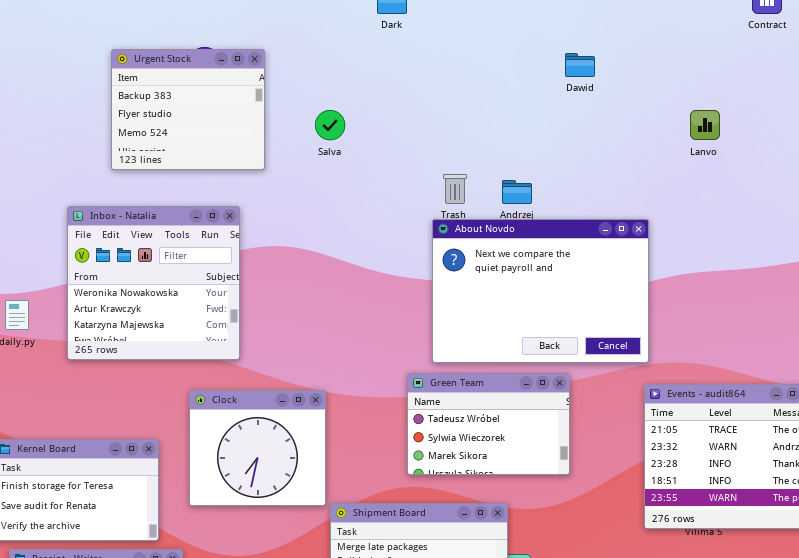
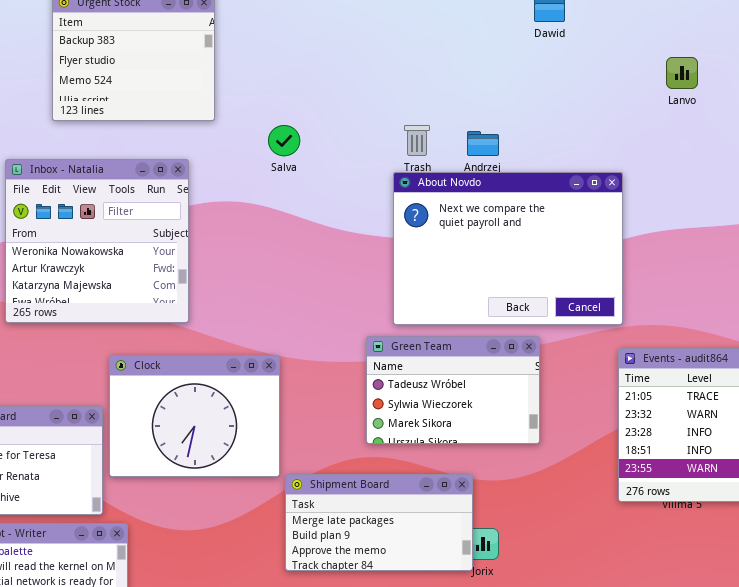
Salva: [315,110,345,140] -> [268,125,300,156], moved
Clock: [189,390,326,506] -> [109,355,280,477], resized

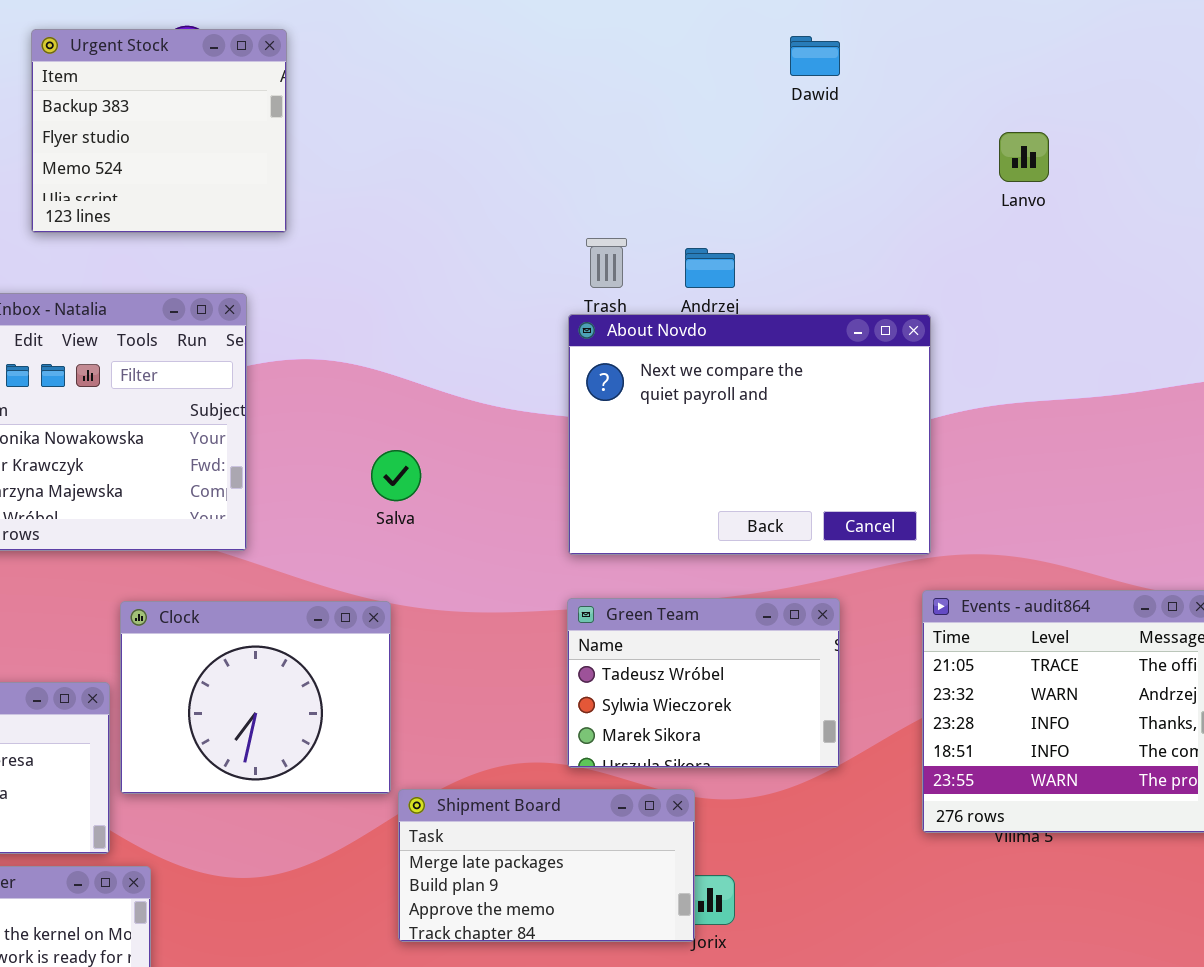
Salva: [268,125,300,156] -> [371,450,421,501], moved
Green Team: [366,336,540,444] -> [567,598,840,768], moved

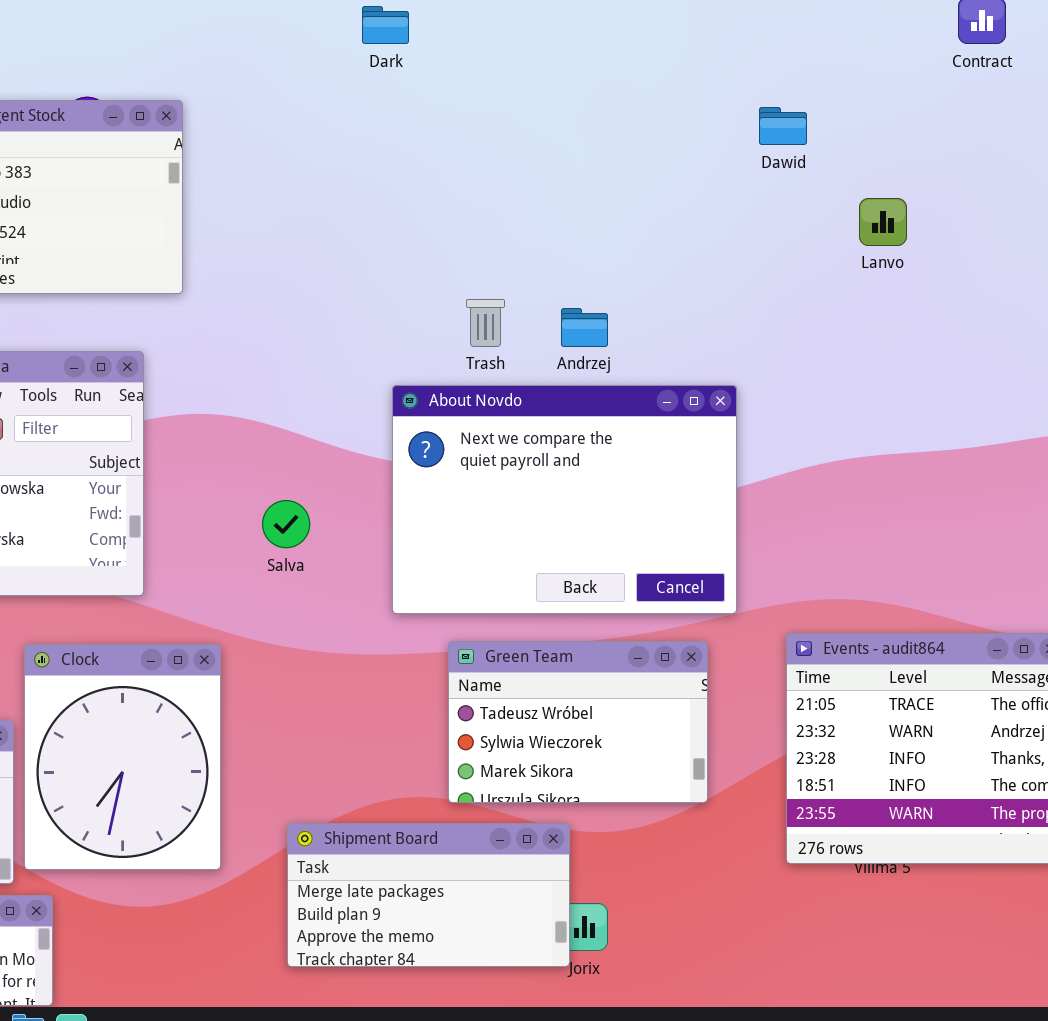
Dawid: [790,36,840,76] -> [759,107,807,145], moved
About Novdo: [568,314,931,555] -> [392,385,737,614], moved
Clock: [120,601,391,794] -> [24,644,221,870], resized

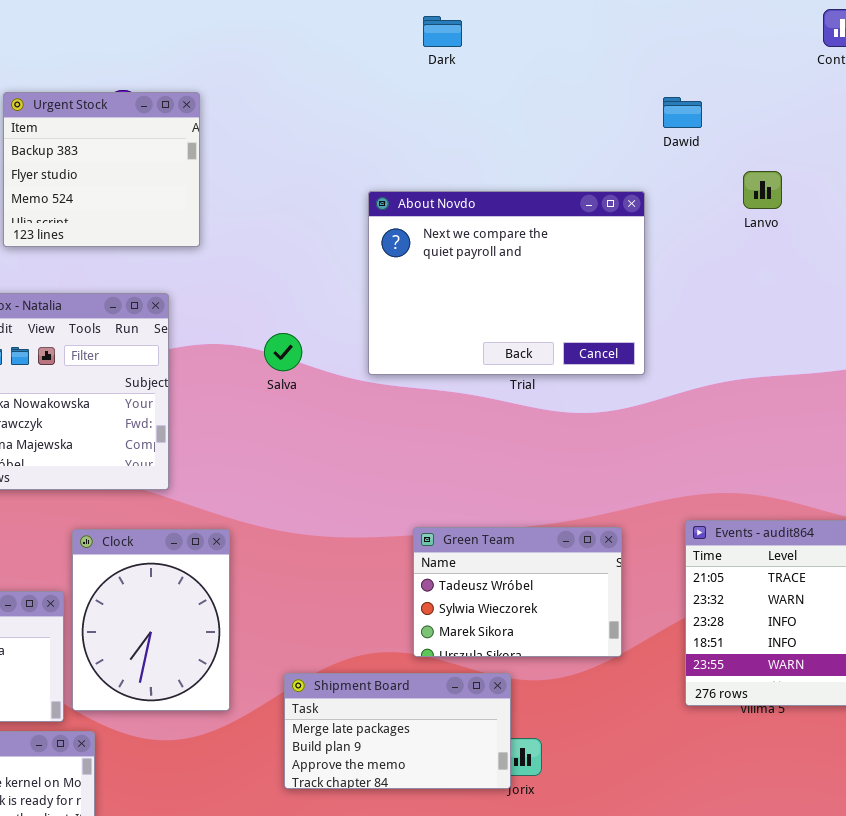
Dark: [362,6,409,44] -> [423,16,462,47], moved
About Novdo: [392,385,737,614] -> [368,191,645,375], moved
Salva: [262,500,310,548] -> [264,333,302,371], moved

